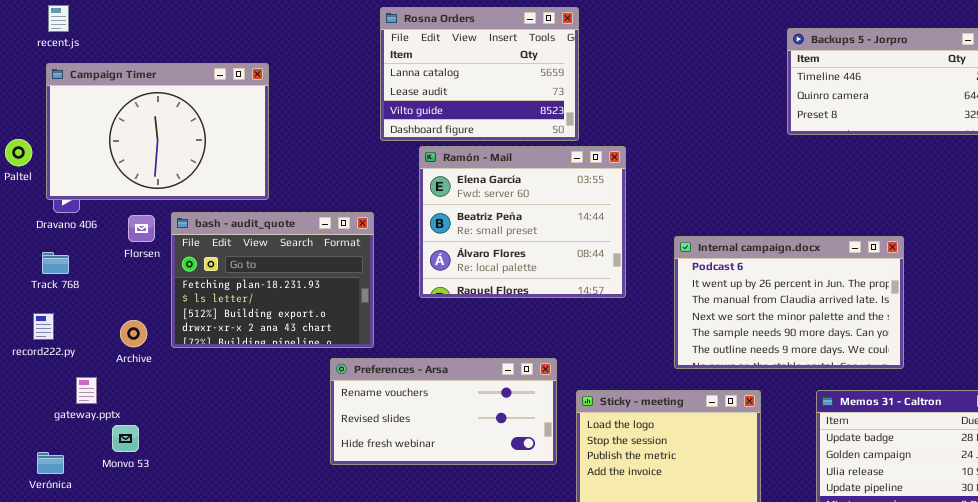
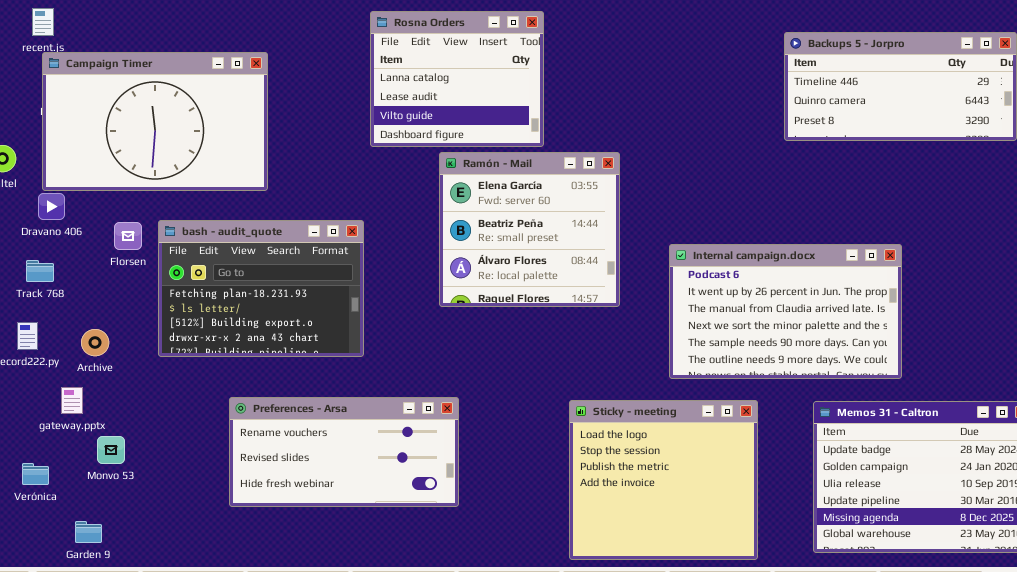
Rosna Orders: [380,7,579,141] -> [370,11,544,147], resized
Campaign Timer: [46,63,269,200] -> [42,52,268,191], moved
Ramón - Mail: [419,146,626,298] -> [439,152,620,307], resized
Archive: [120,320,147,347] -> [81,329,109,356], moved
Preferences - Arsa: [330,358,557,465] -> [229,397,459,507], moved

